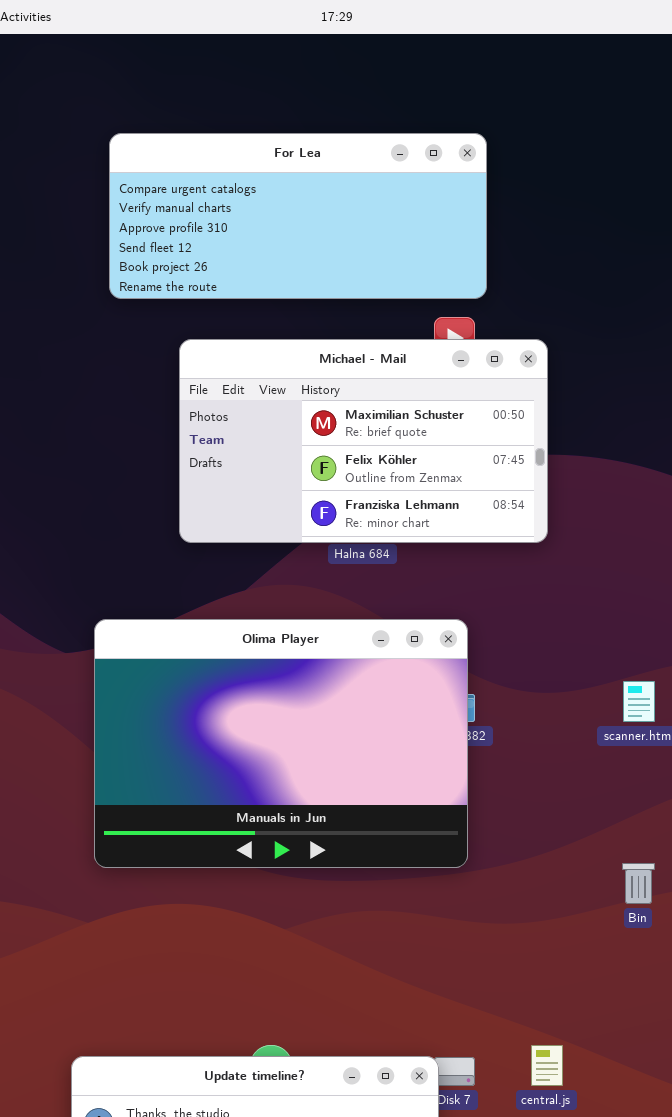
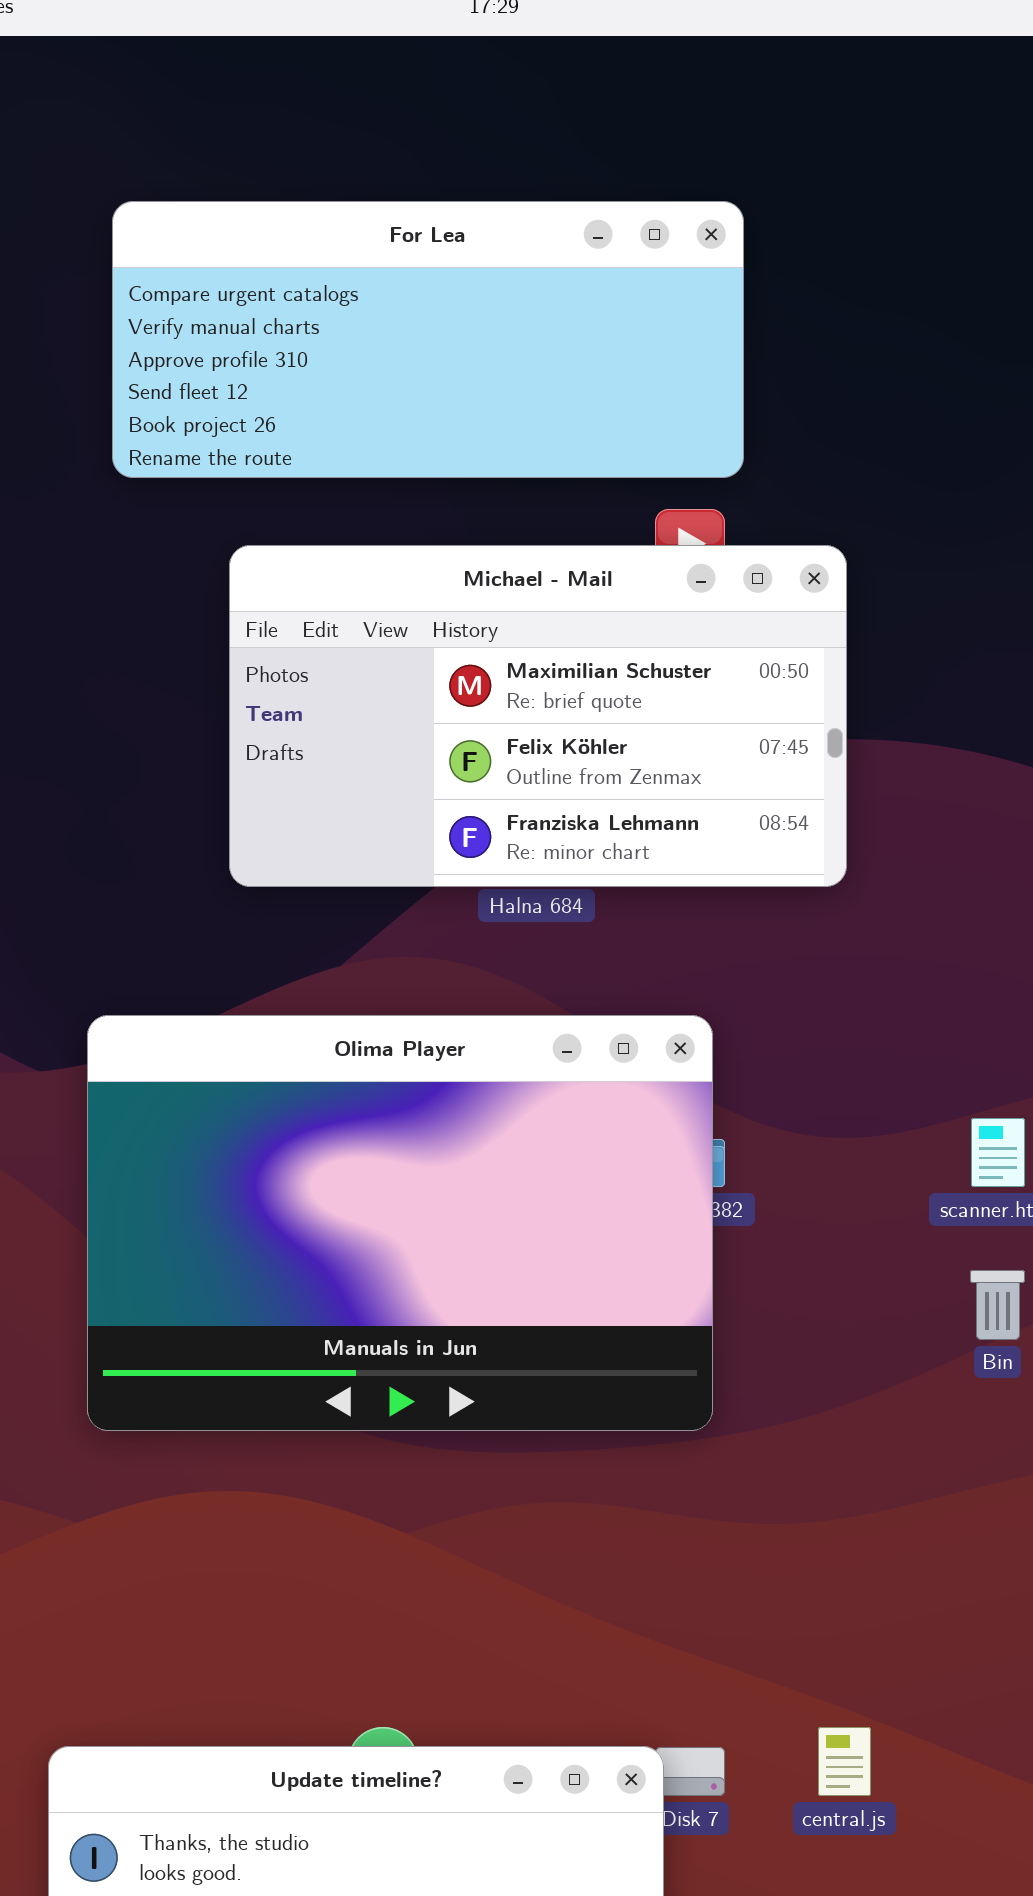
Bin: [622,863,655,904] -> [970,1270,1025,1340], moved

